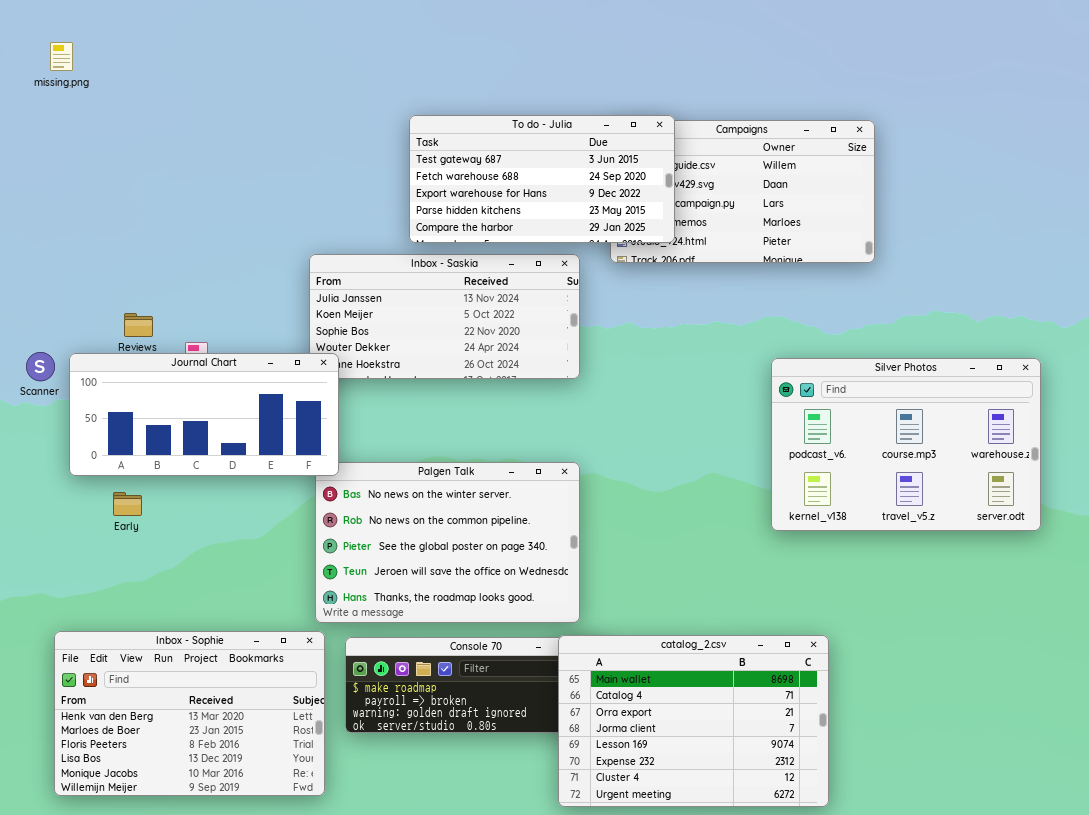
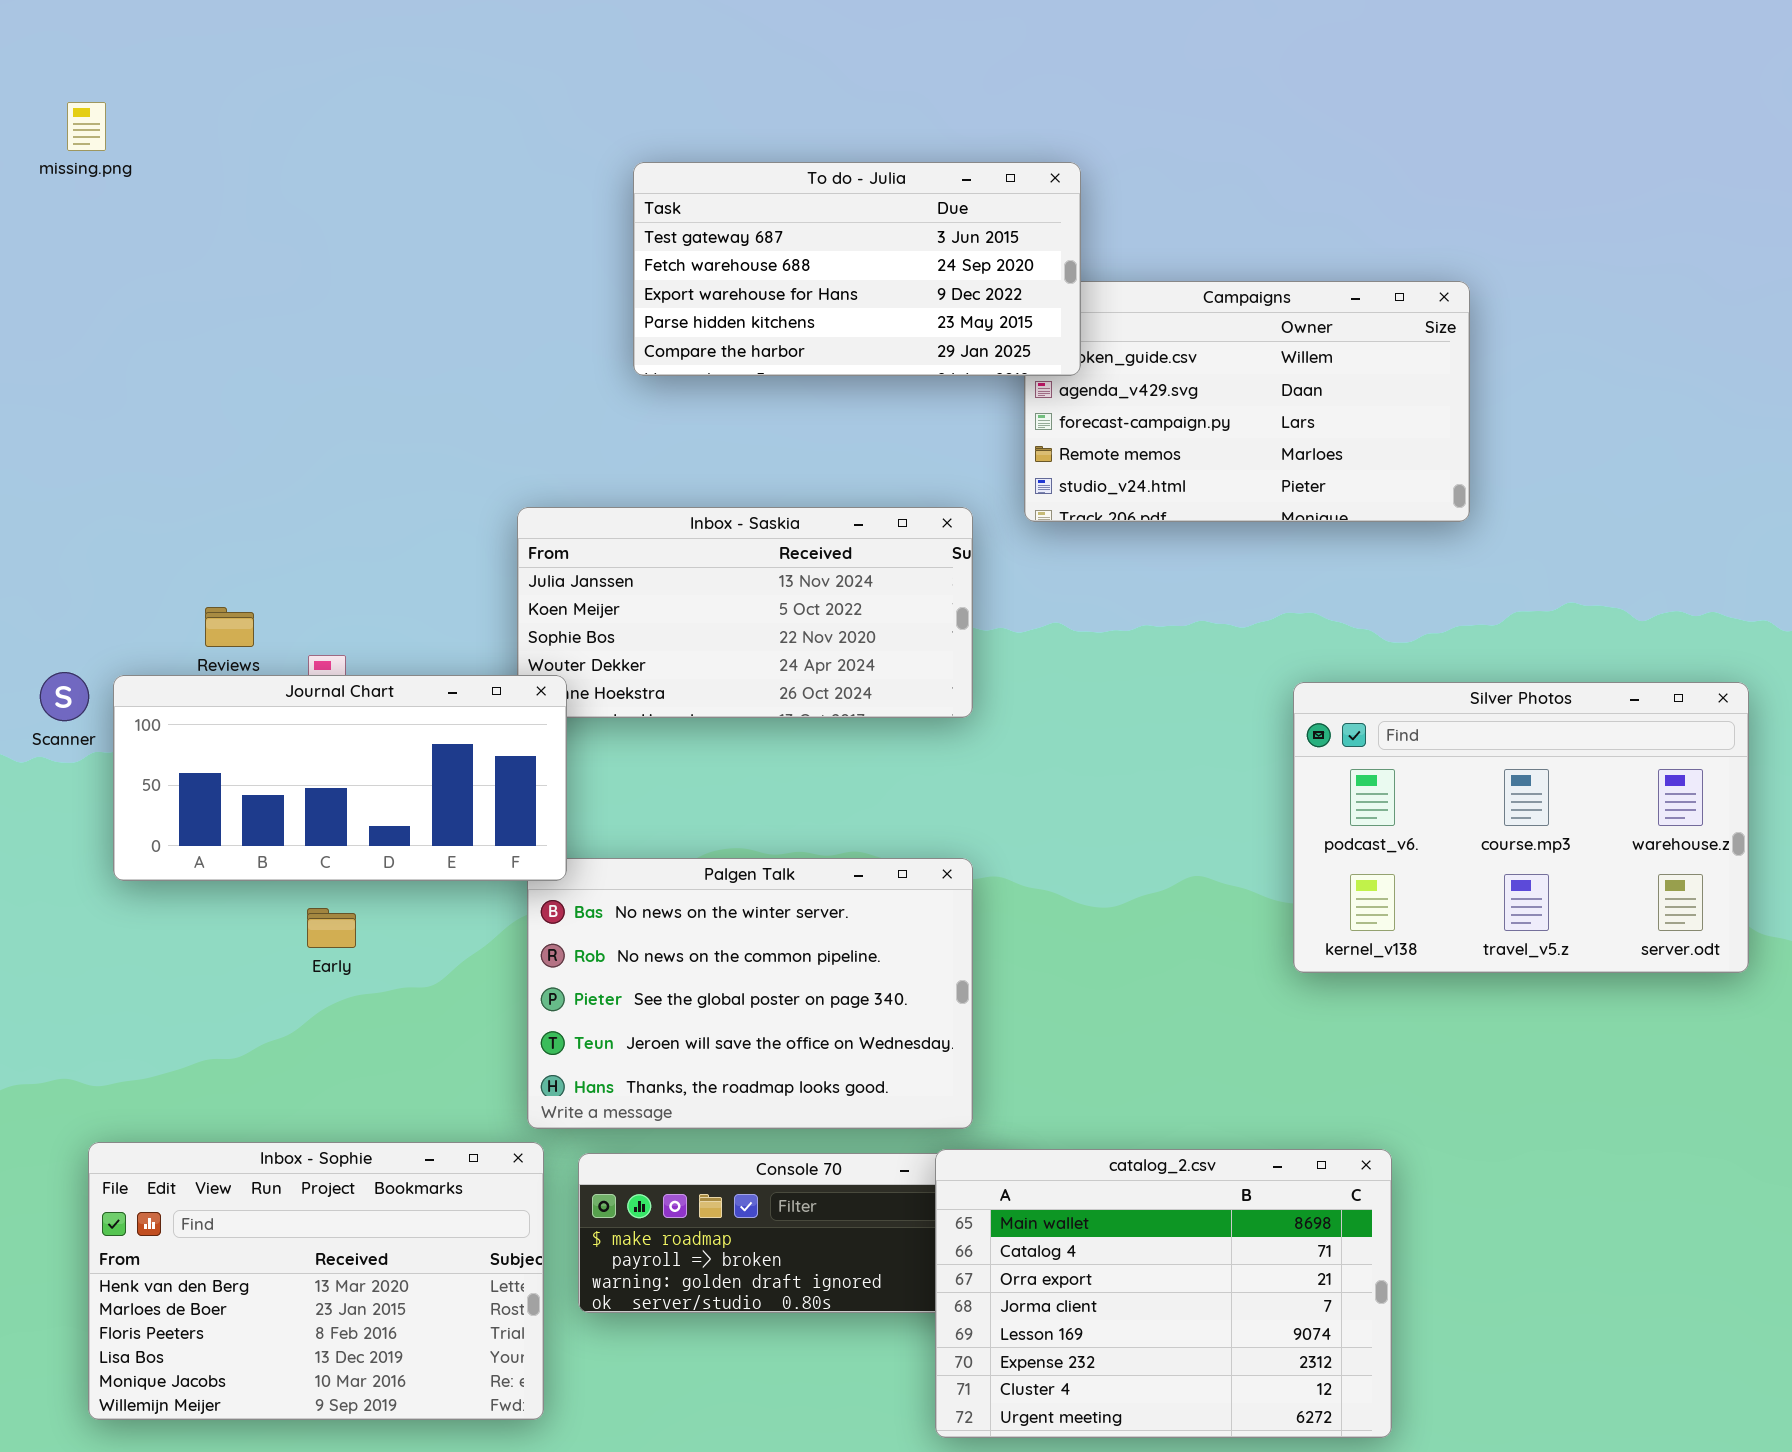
missing.png: [50,42,73,71] -> [67,102,106,151], moved
To do - Julia: [409,115,675,243] -> [633,162,1081,376], moved
Early: [113,492,142,516] -> [307,908,356,948], moved

